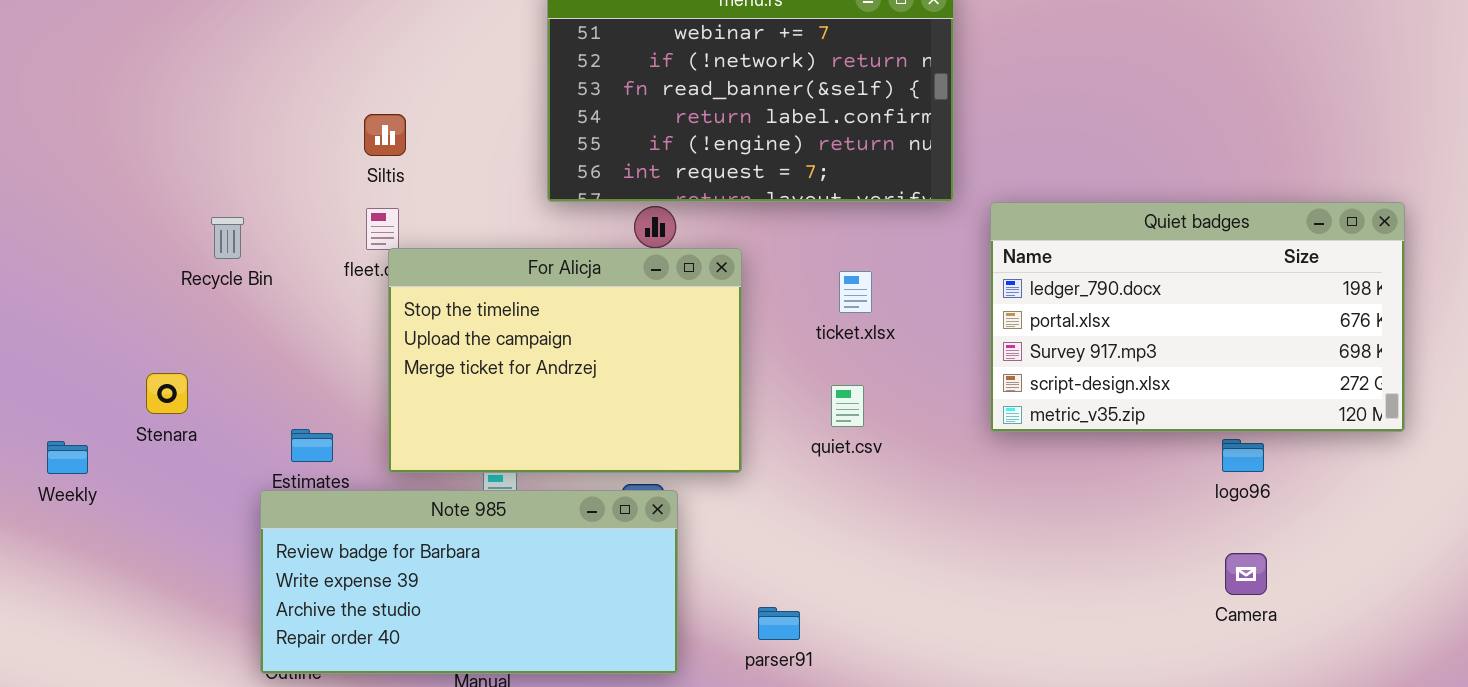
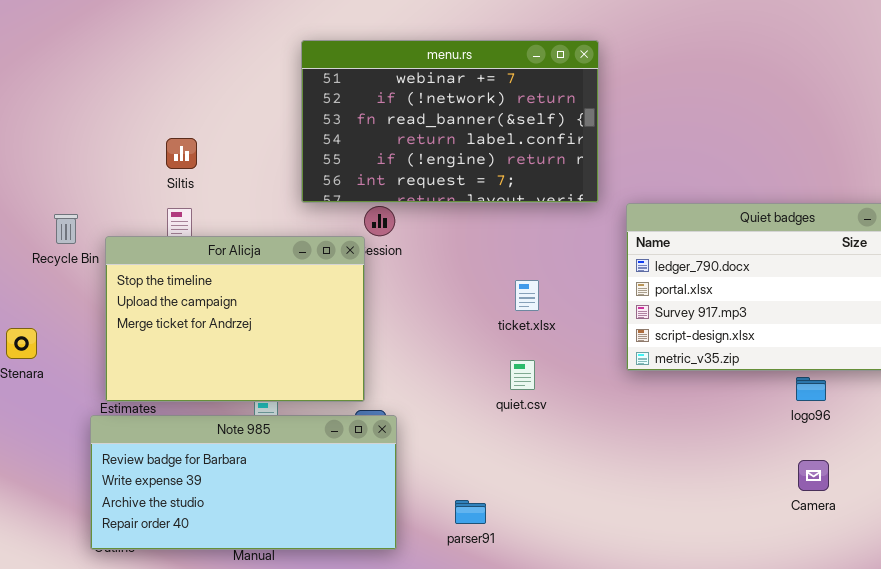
For Alicja: [388,248,742,473] -> [105,236,365,402], moved
ticket.xlsx: [839,271,872,313] -> [515,280,539,311], moved
quiet.csv: [831,385,864,427] -> [510,360,535,390], moved

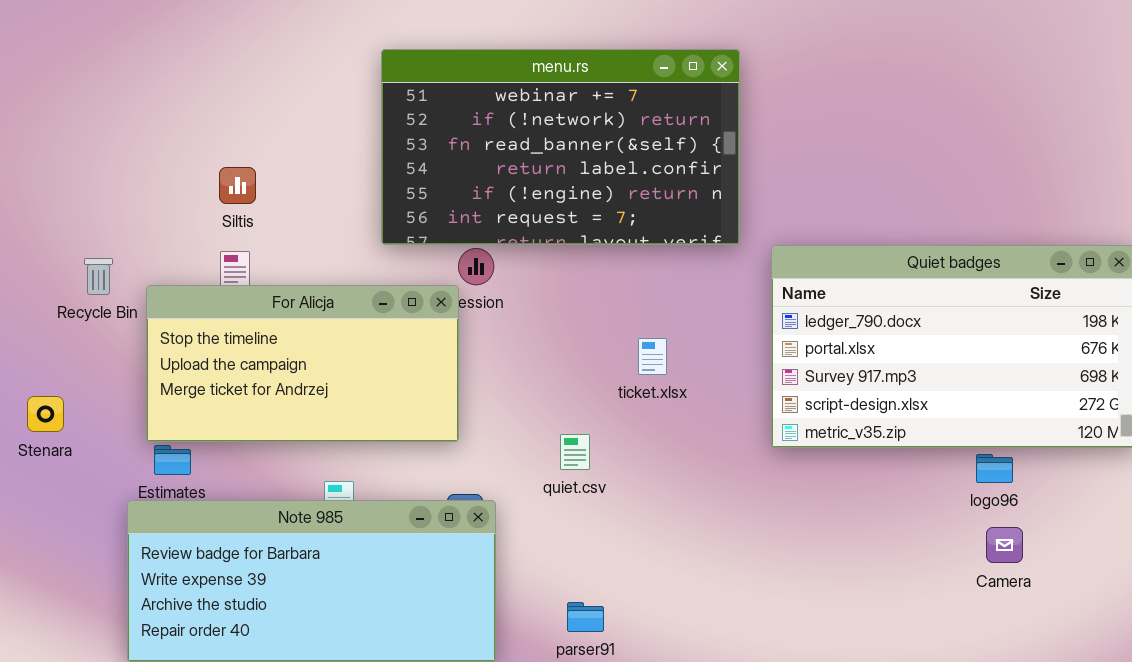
For Alicja: [105,236,365,402] -> [146,285,459,442], resized
quiet.csv: [510,360,535,390] -> [560,434,590,470], moved
Camera: [798,460,829,491] -> [986,527,1023,563], moved

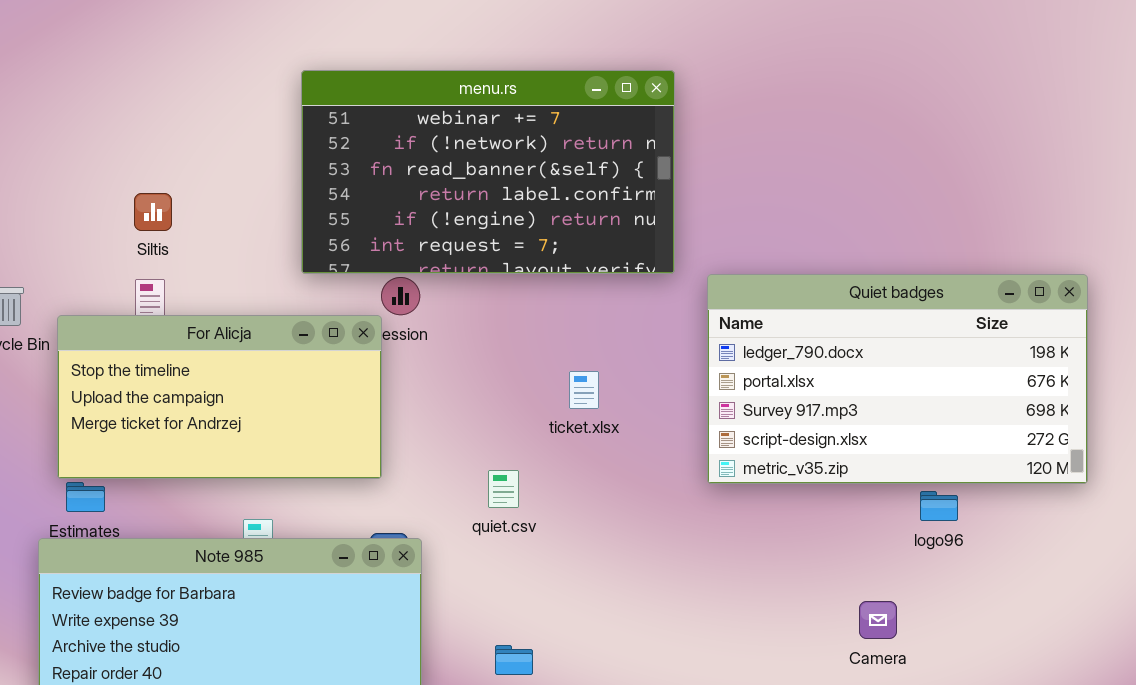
Camera: [986,527,1023,563] -> [859,601,897,639], moved

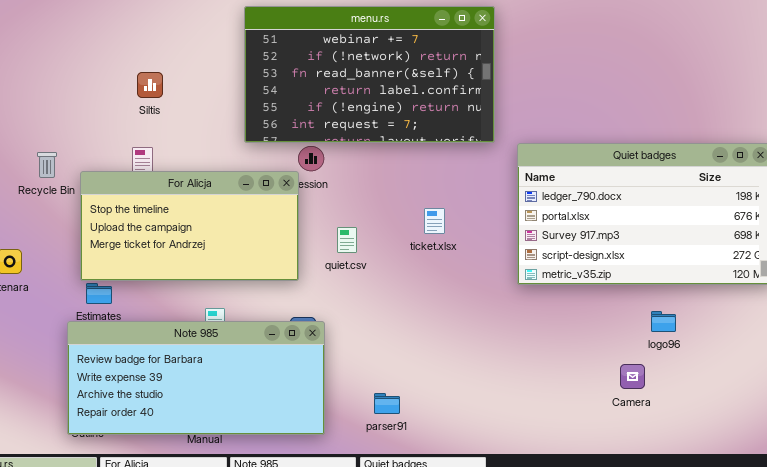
Siltis: [134,193,172,231] -> [137,72,163,98], moved
quiet.csv: [488,470,519,508] -> [337,227,357,253], moved
logo96: [920,491,958,521] -> [651,311,676,332], moved

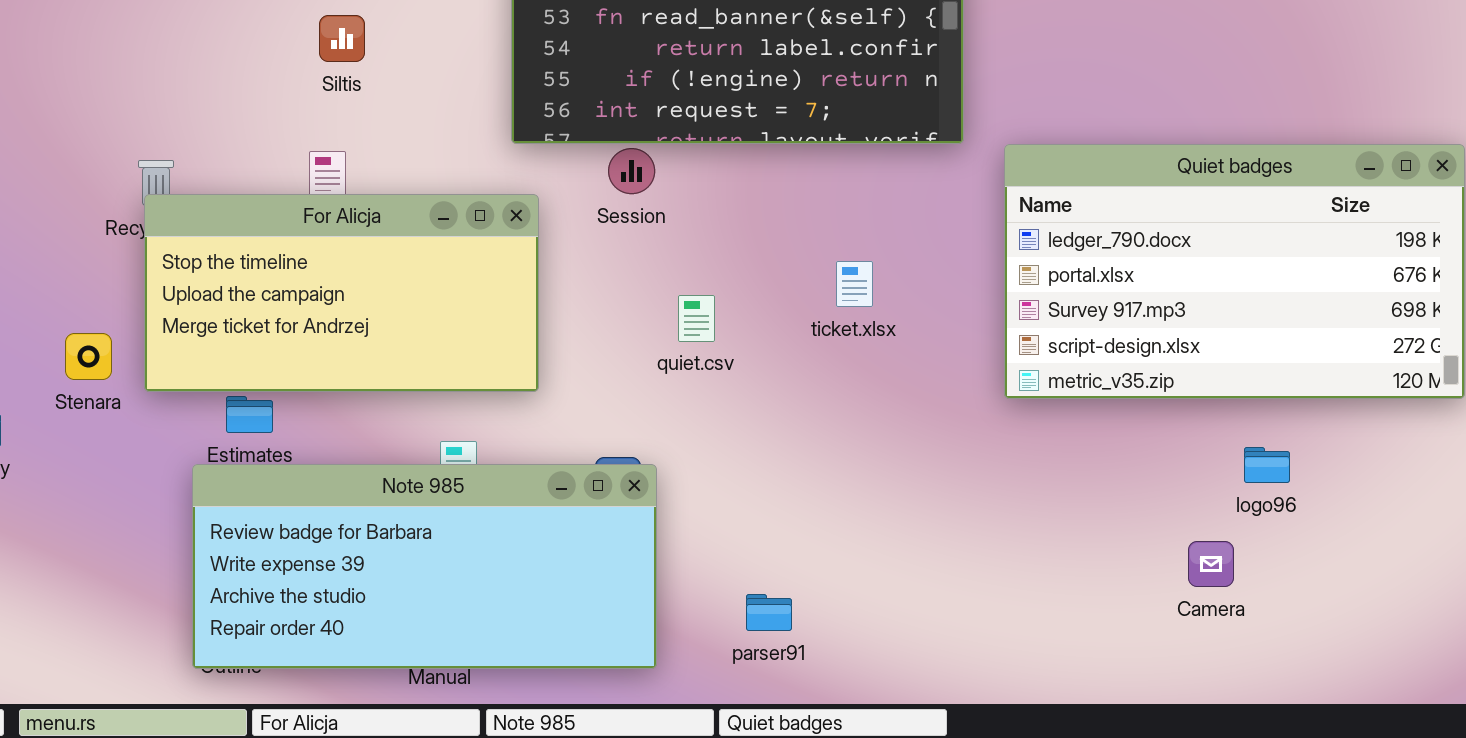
For Alicja: [80,171,299,281] -> [144,194,539,392], moved

